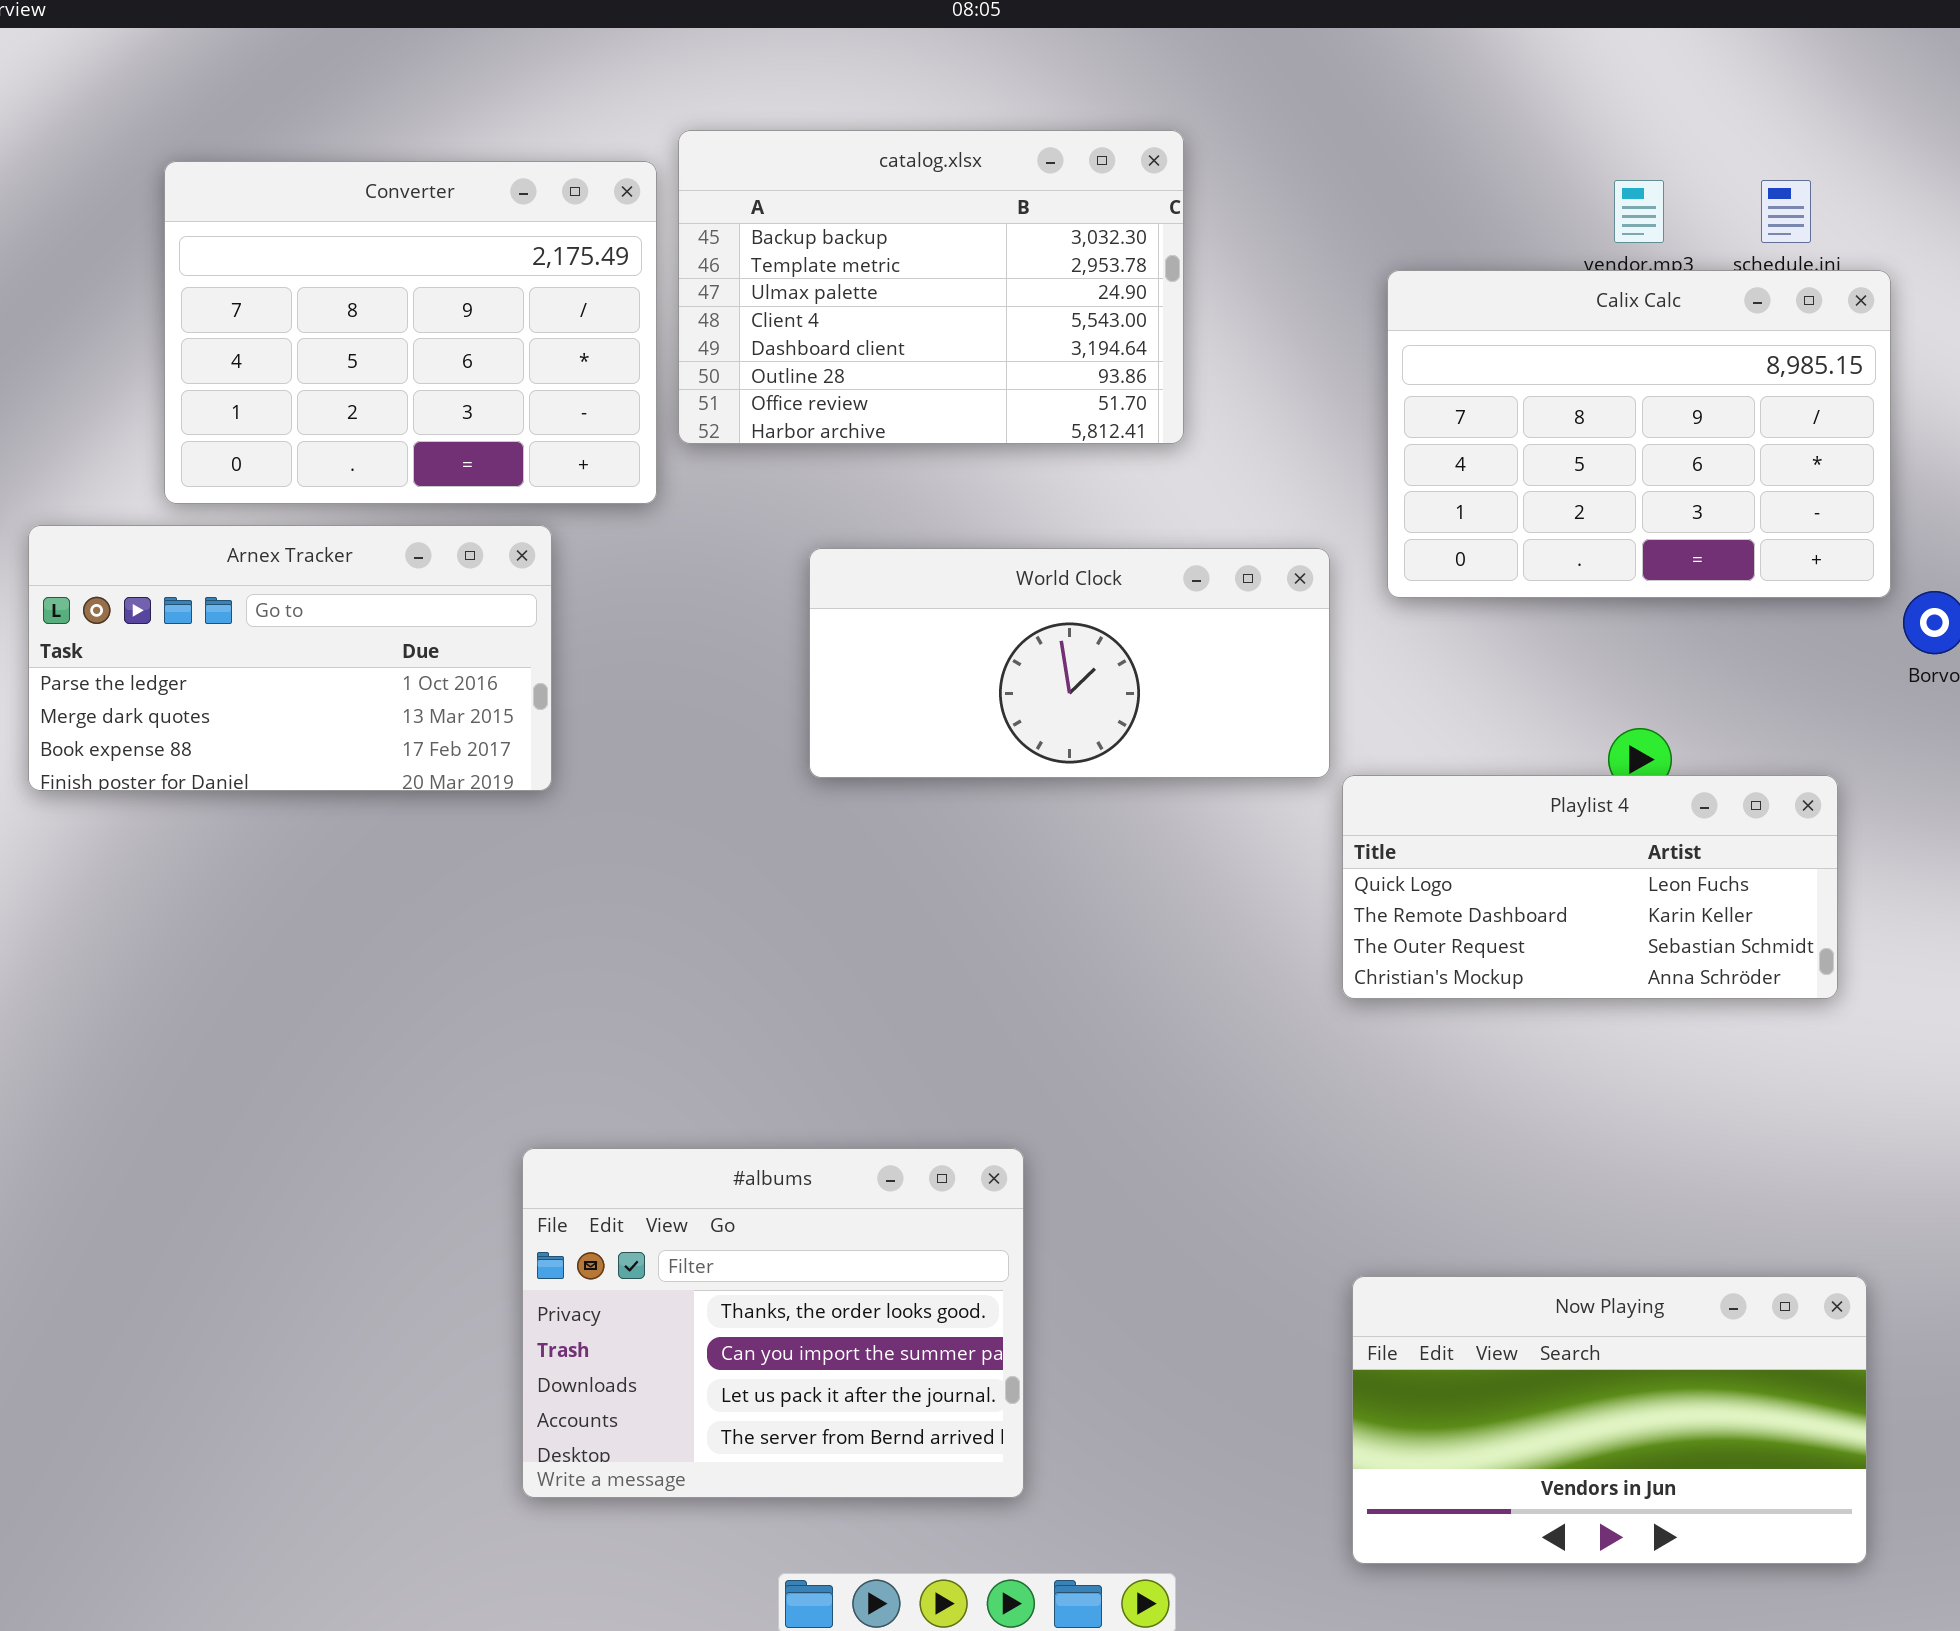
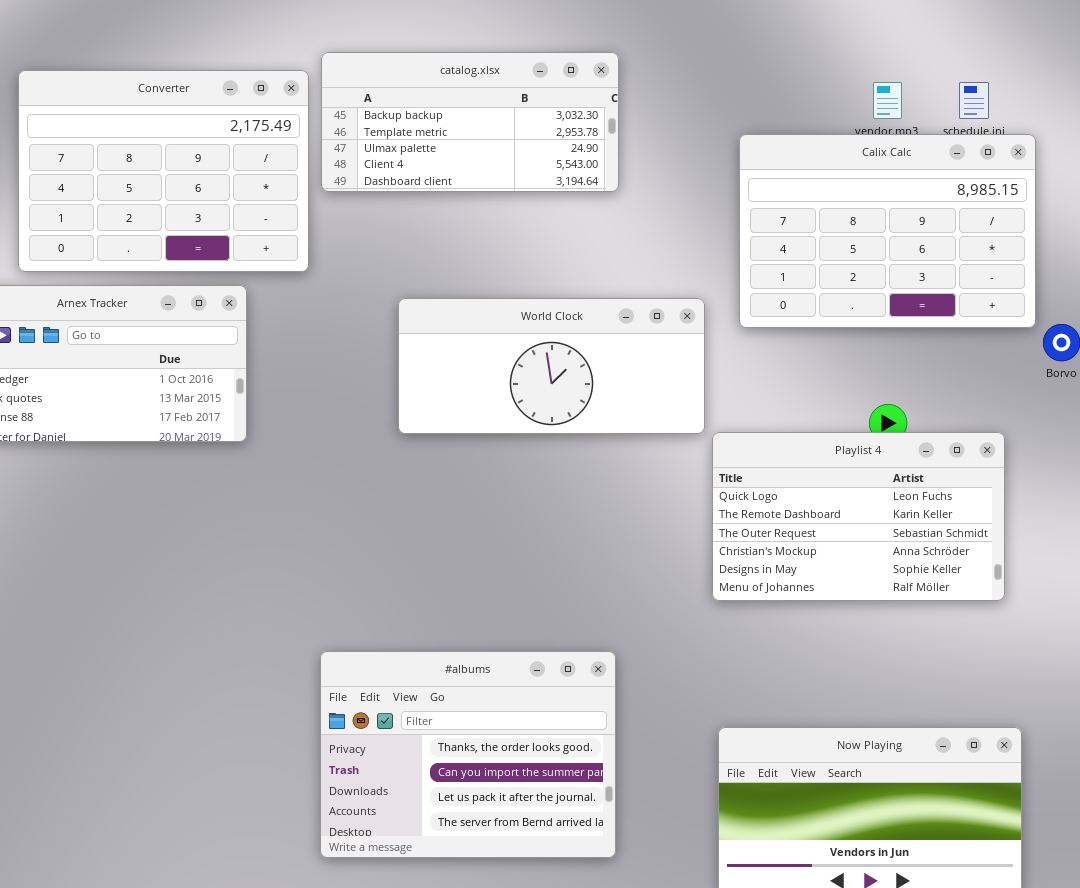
catalog.xlsx: [678,130,1184,444] -> [321,52,619,192], resized
Playlist 4: [1342,775,1838,999] -> [712,432,1005,601], resized
#albums: [522,1148,1024,1498] -> [320,651,616,858], moved

